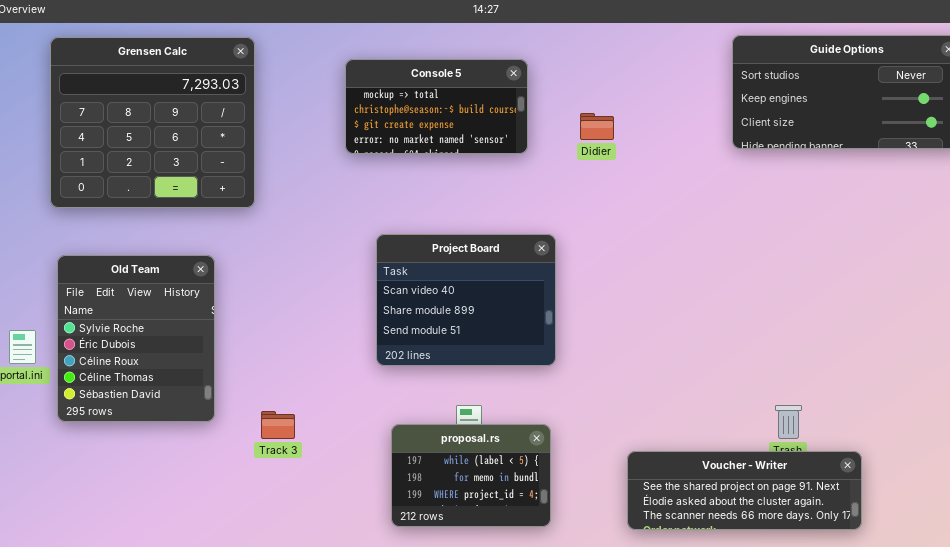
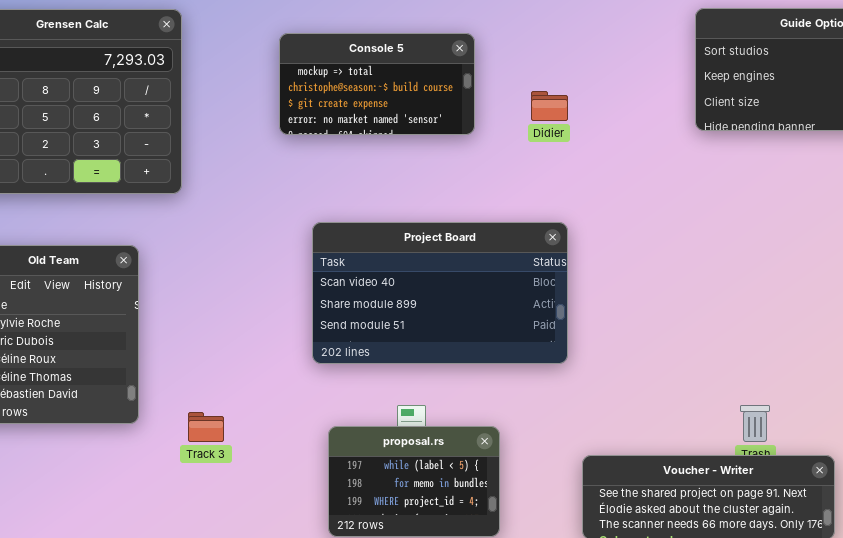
Project Board: [376,234,556,366] -> [312,222,568,364], resized

